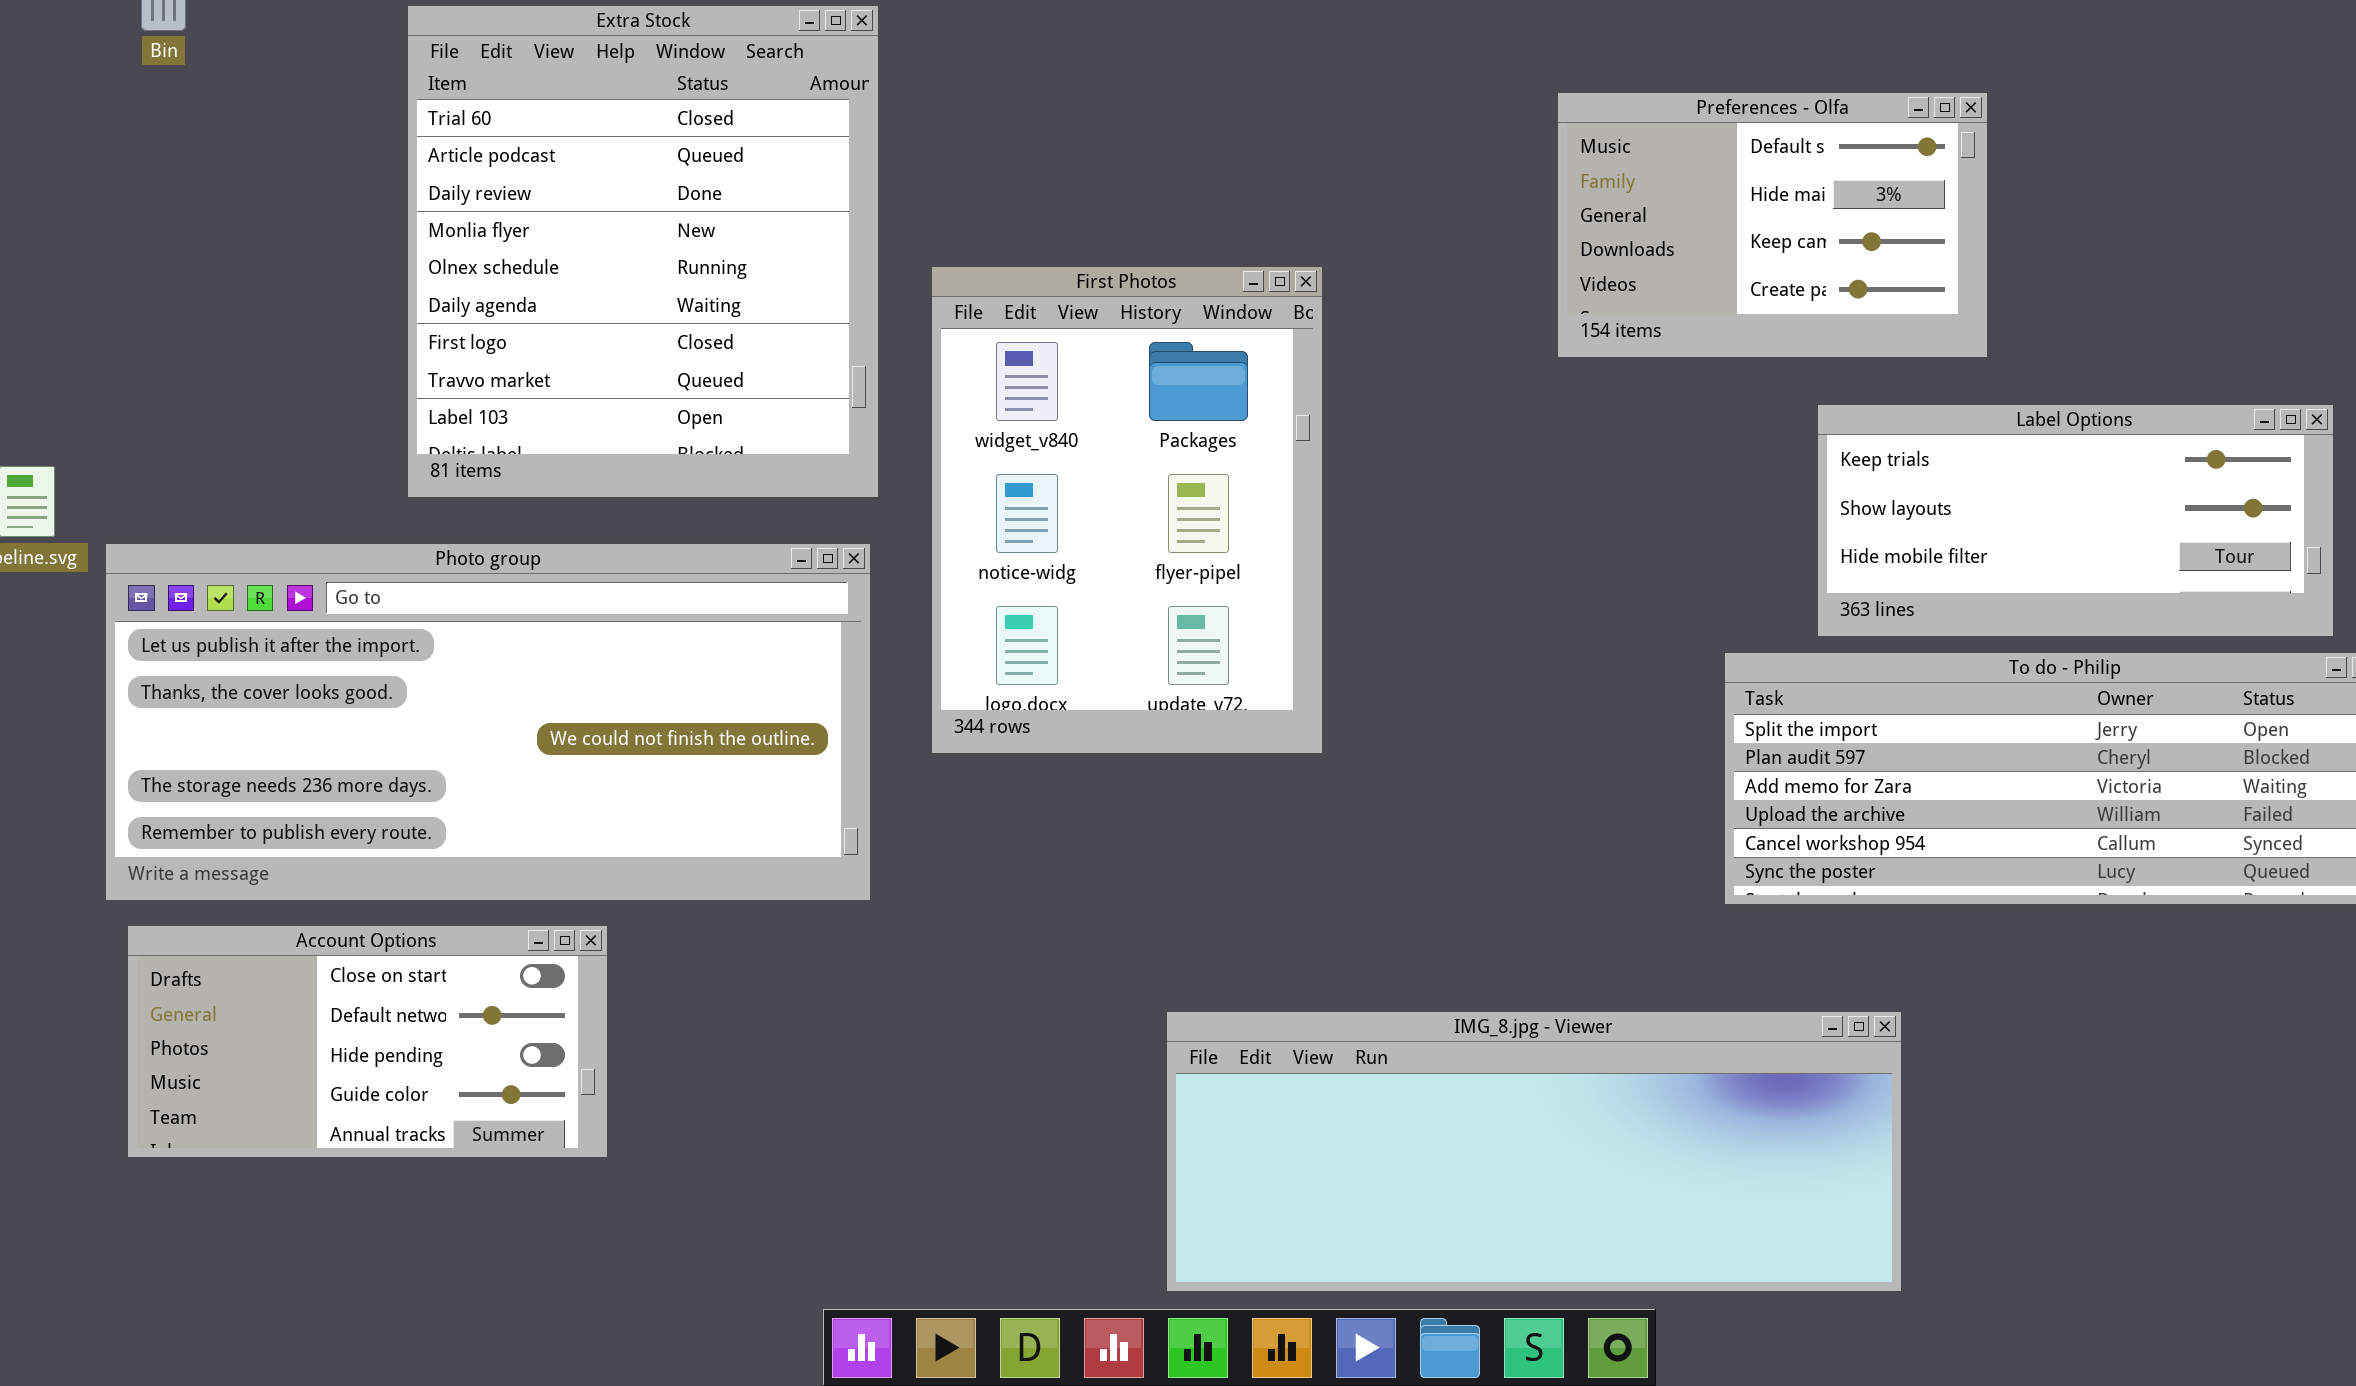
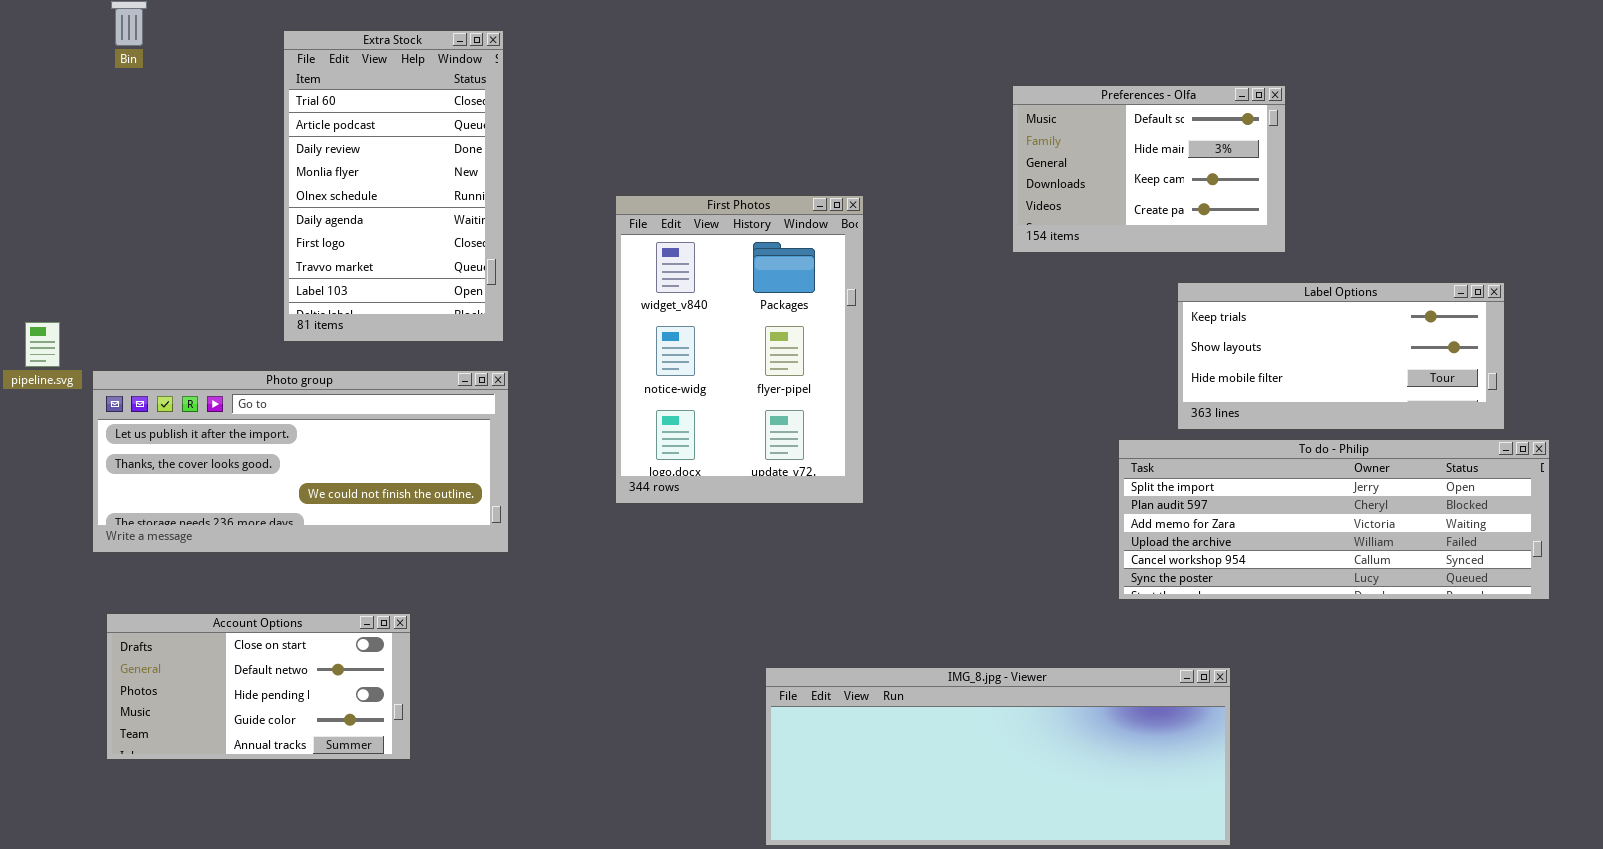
Extra Stock: [407,5,879,498] -> [283,30,504,342], resized
Photo group: [105,543,871,901] -> [92,370,509,553], resized

